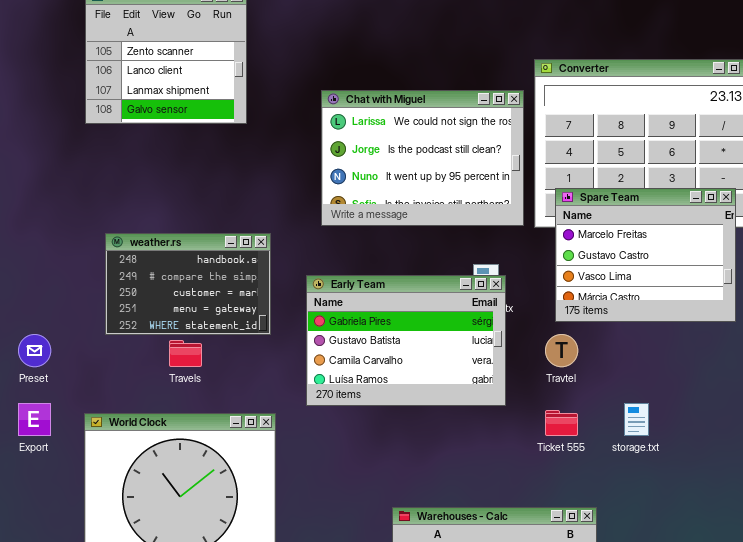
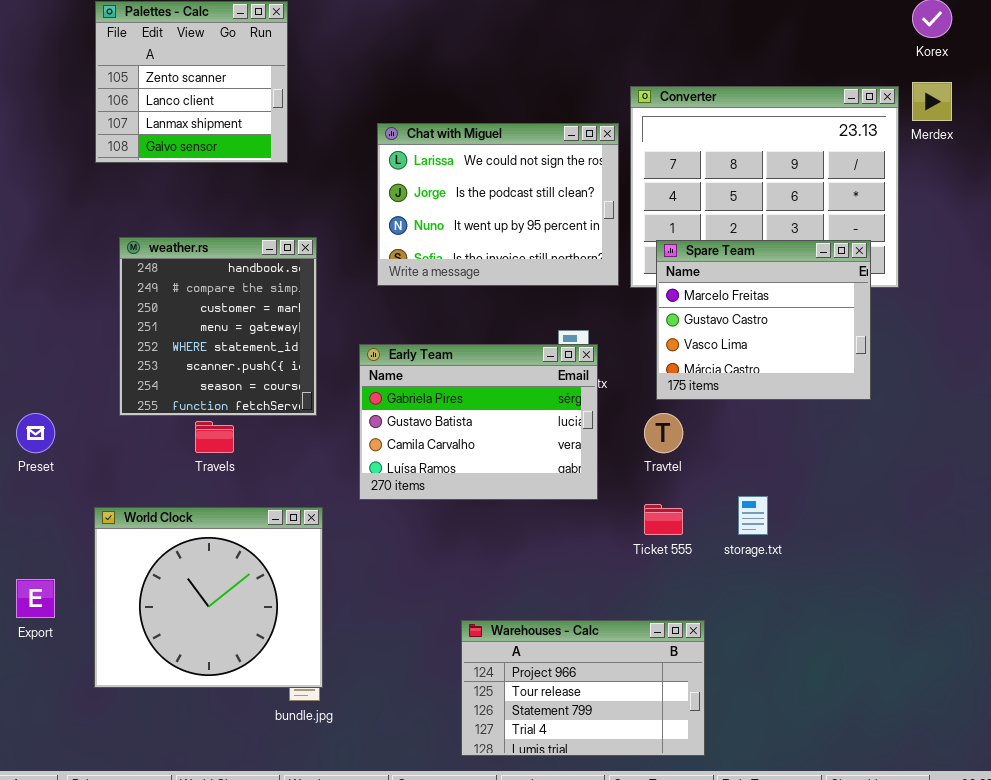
weather.rs: [105,233,271,335] -> [119,237,317,416], resized
Export: [18,403,51,436] -> [16,579,55,618], moved

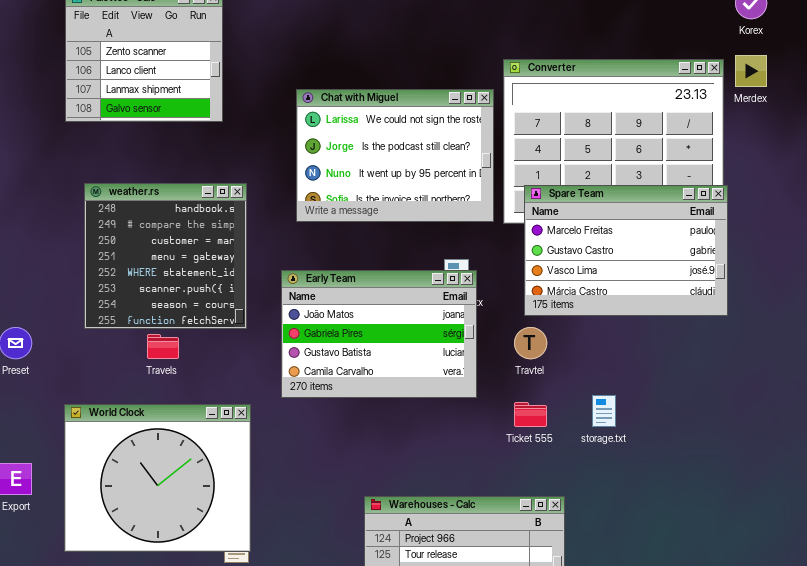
Spare Team: [656,240,871,400] -> [524,185,728,316], resized
Early Team: [359,344,598,500] -> [281,270,477,398], scrolled up 1 row

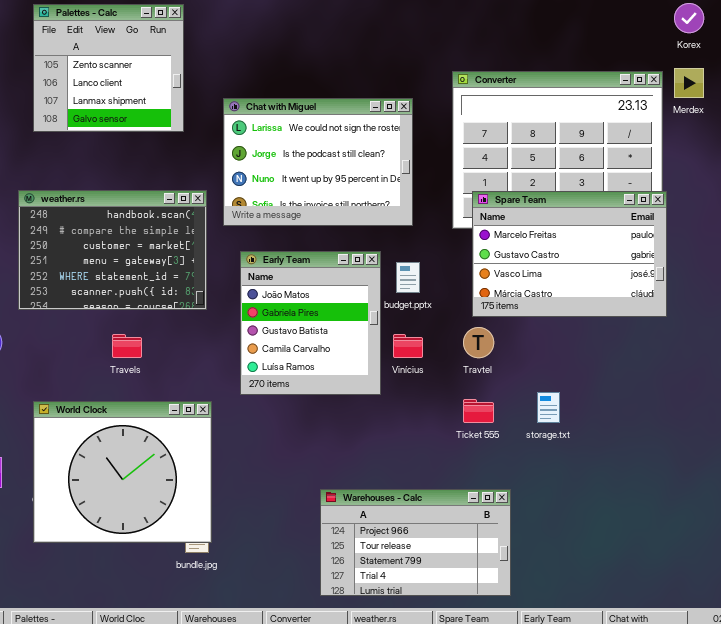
Chat with Miguel: [296,89,494,222] -> [223,98,413,226], moved
weather.rs: [84,183,247,329] -> [18,190,207,310], resized
Early Team: [281,270,477,398] -> [240,251,381,395], resized

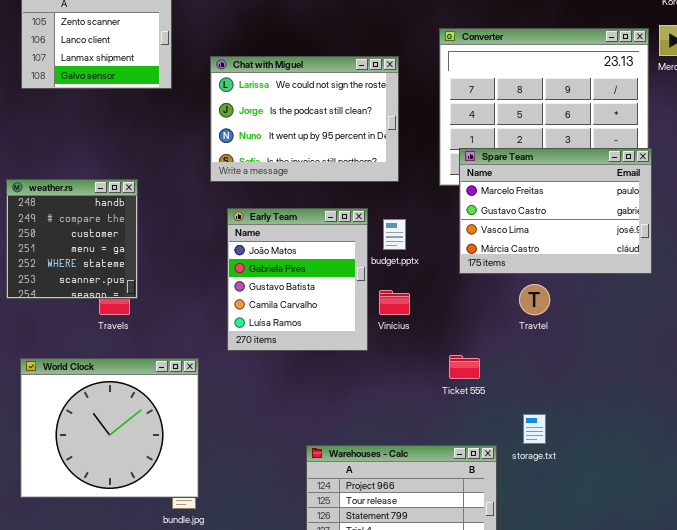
weather.rs: [18,190,207,310] -> [6,179,138,299], moved, resized
Travtel: [463,327,494,358] -> [519,284,550,315], moved
storage.txt: [537,392,560,423] -> [523,414,546,444], moved

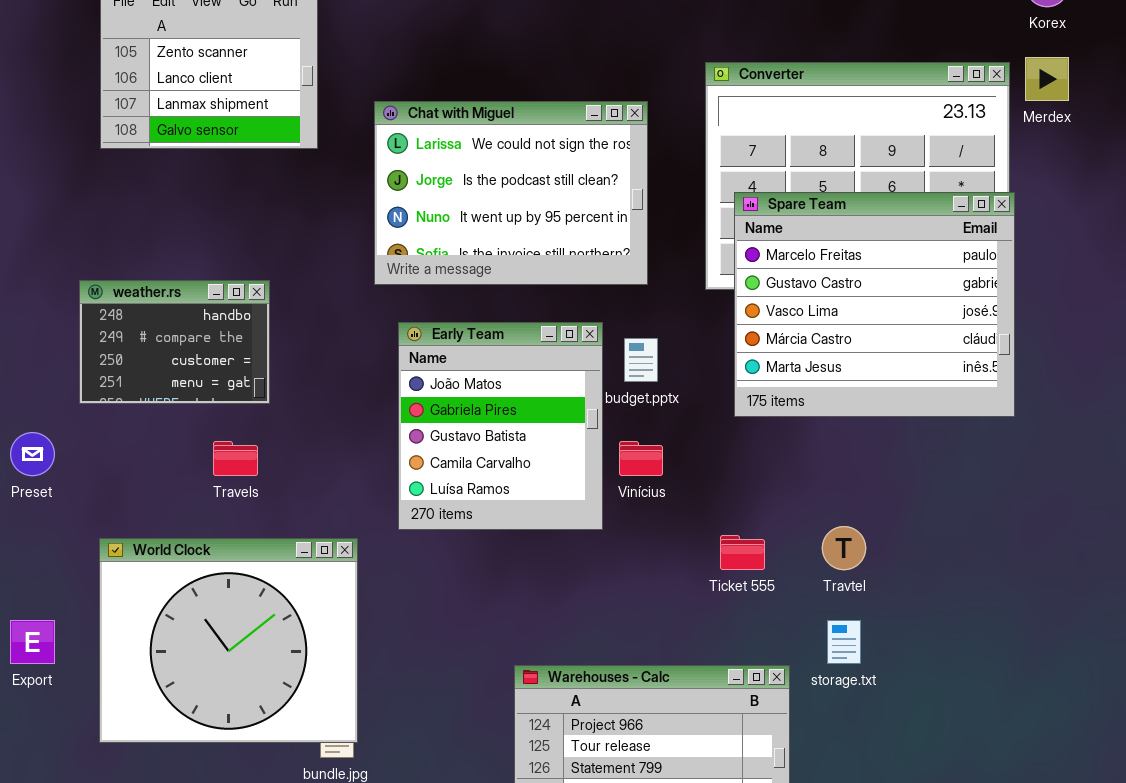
Spare Team: [459,148,652,274] -> [734,192,1015,417], resized
weather.rs: [6,179,138,299] -> [79,280,270,404], resized
Travtel: [519,284,550,315] -> [822,526,866,570], moved

